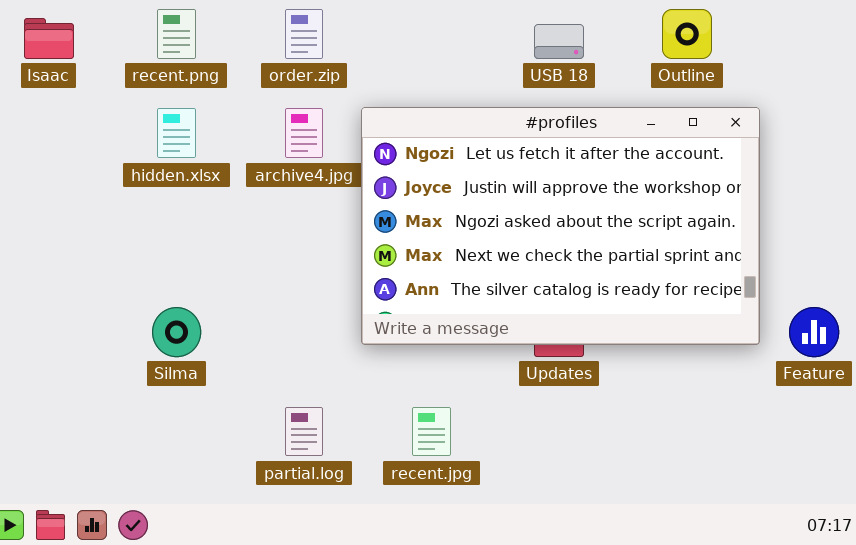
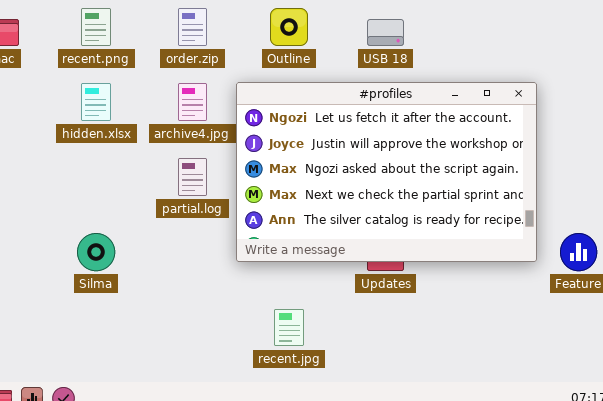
Outline: [662,9,712,59] -> [270,8,308,46], moved
partial.log: [285,407,323,456] -> [178,158,207,196], moved

